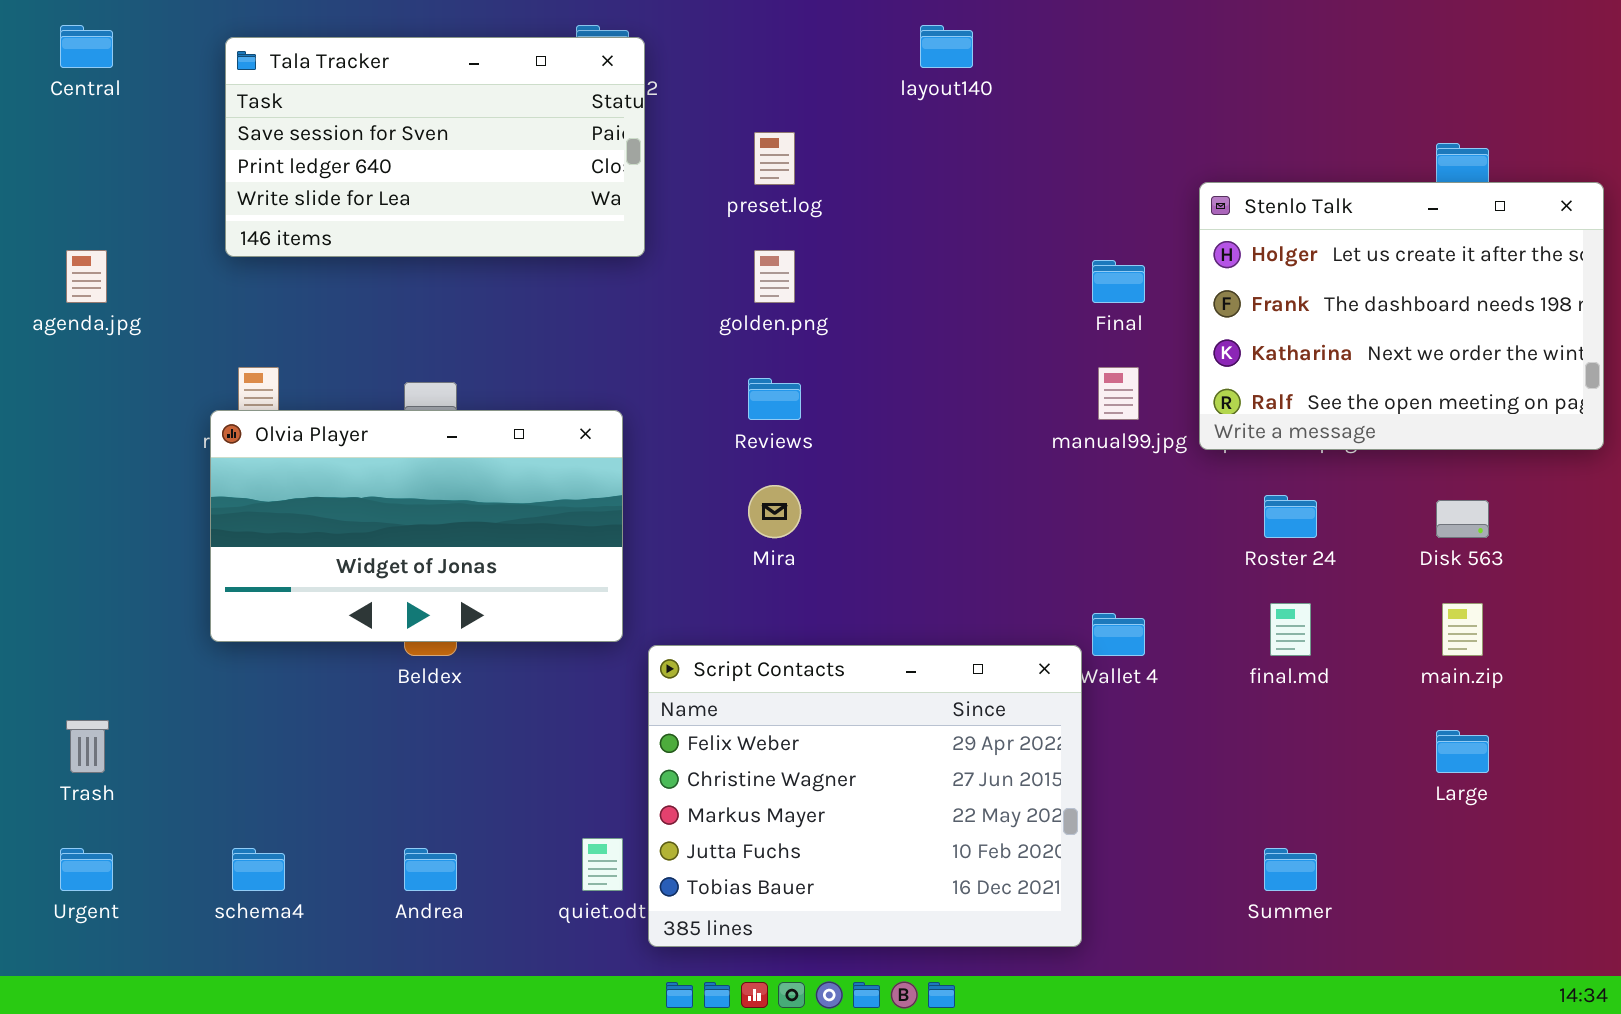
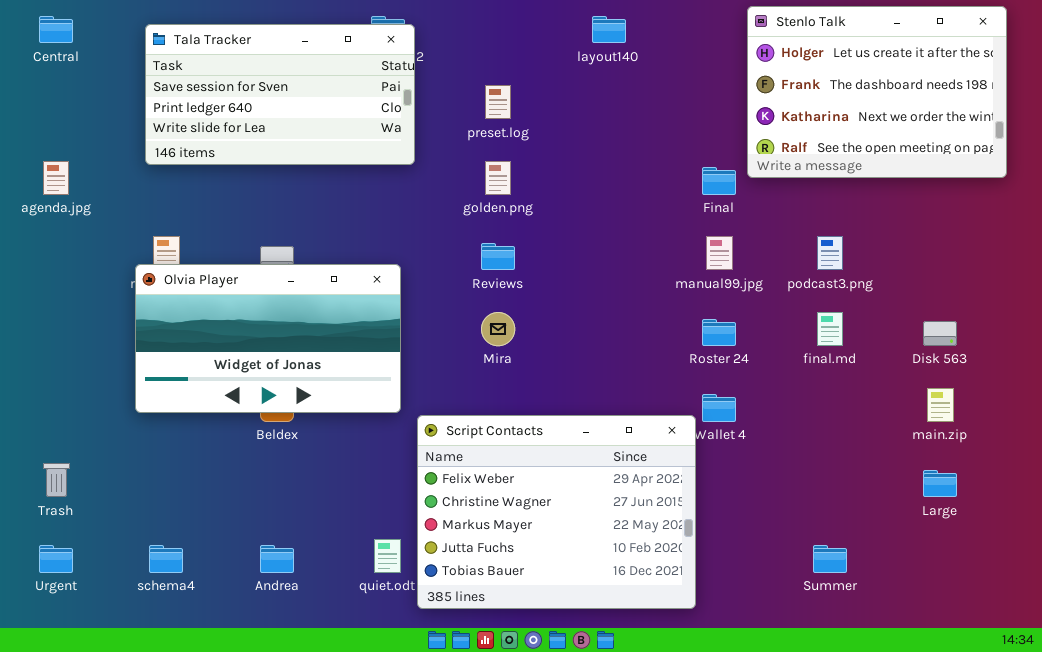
Stenlo Talk: [1199,182,1604,450] -> [747,6,1007,178], moved
Roster 24: [1264,495,1317,538] -> [702,319,736,346], moved
final.md: [1270,603,1311,656] -> [817,312,843,346], moved

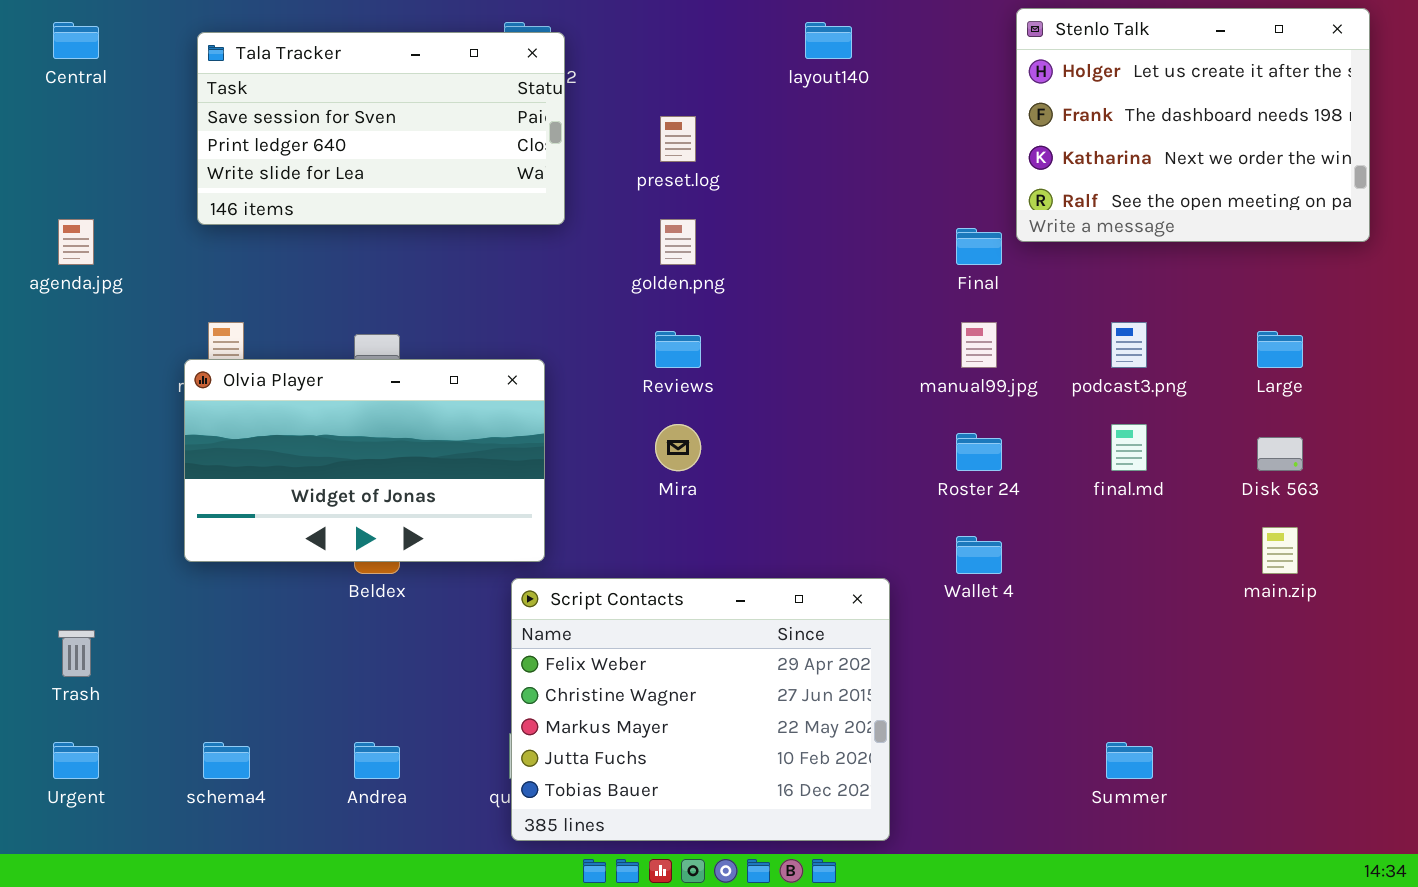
Script Contacts: [417,415,696,609] -> [511,578,890,841], moved
Large: [923,470,957,497] -> [1257,331,1303,368], moved

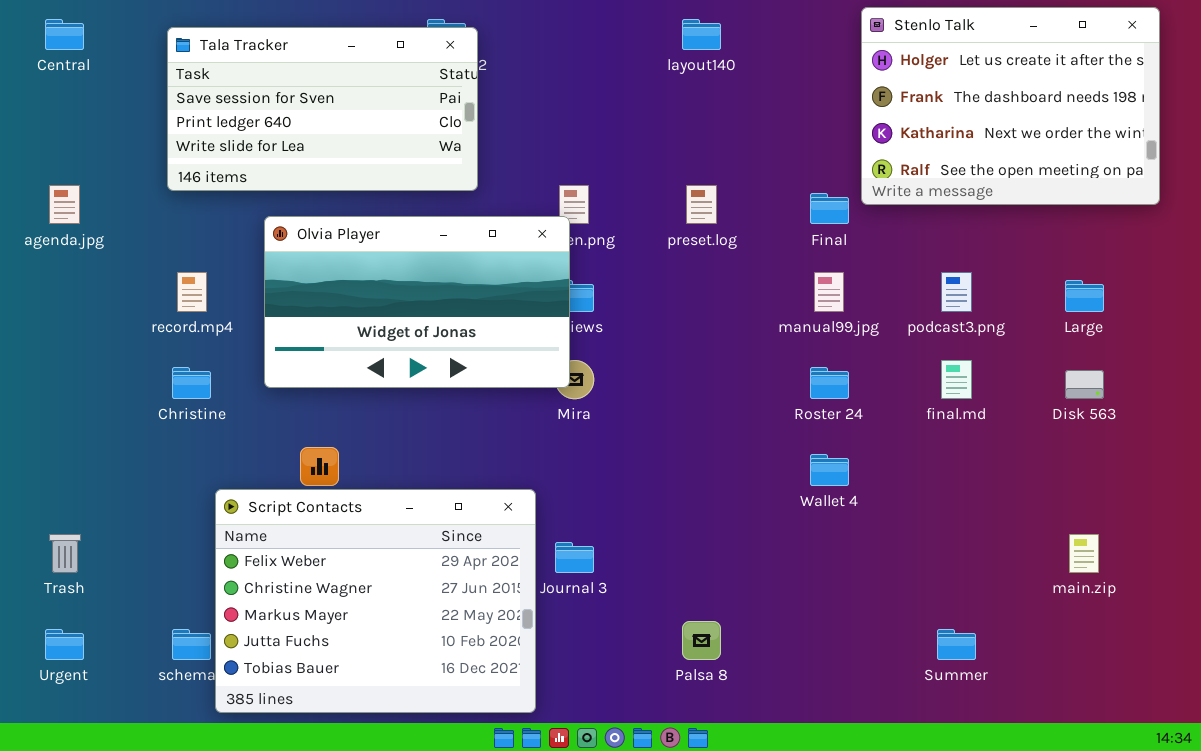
preset.log: [660,116,696,162] -> [686,185,717,224], moved
Olvia Player: [184,359,545,562] -> [264,216,570,388], moved
main.zip: [1262,527,1298,574] -> [1069,534,1099,573], moved
Script Contacts: [511,578,890,841] -> [215,489,536,713], moved

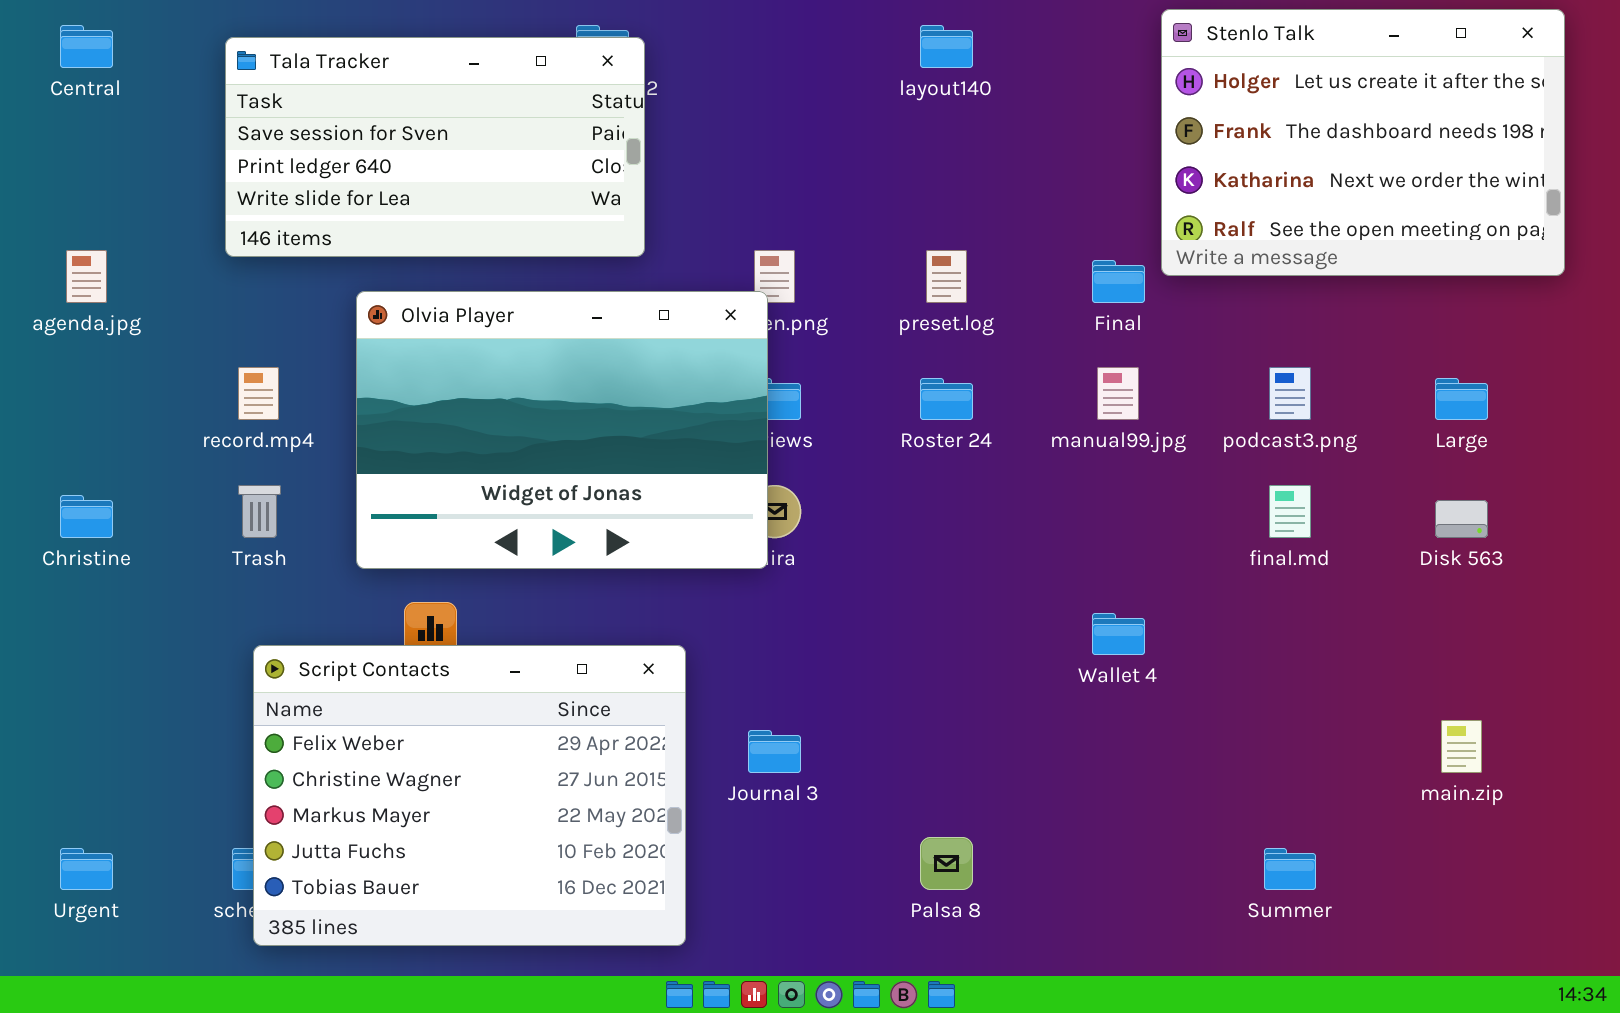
Olvia Player: [264,216,570,388] -> [356,291,768,569], resized
Christine: [172,367,211,399] -> [60,495,113,538], moved
Roster 24: [810,367,849,399] -> [920,378,973,420], moved
Script Contacts: [215,489,536,713] -> [253,645,686,946], moved
Trash: [49,534,81,573] -> [238,485,281,538], moved

